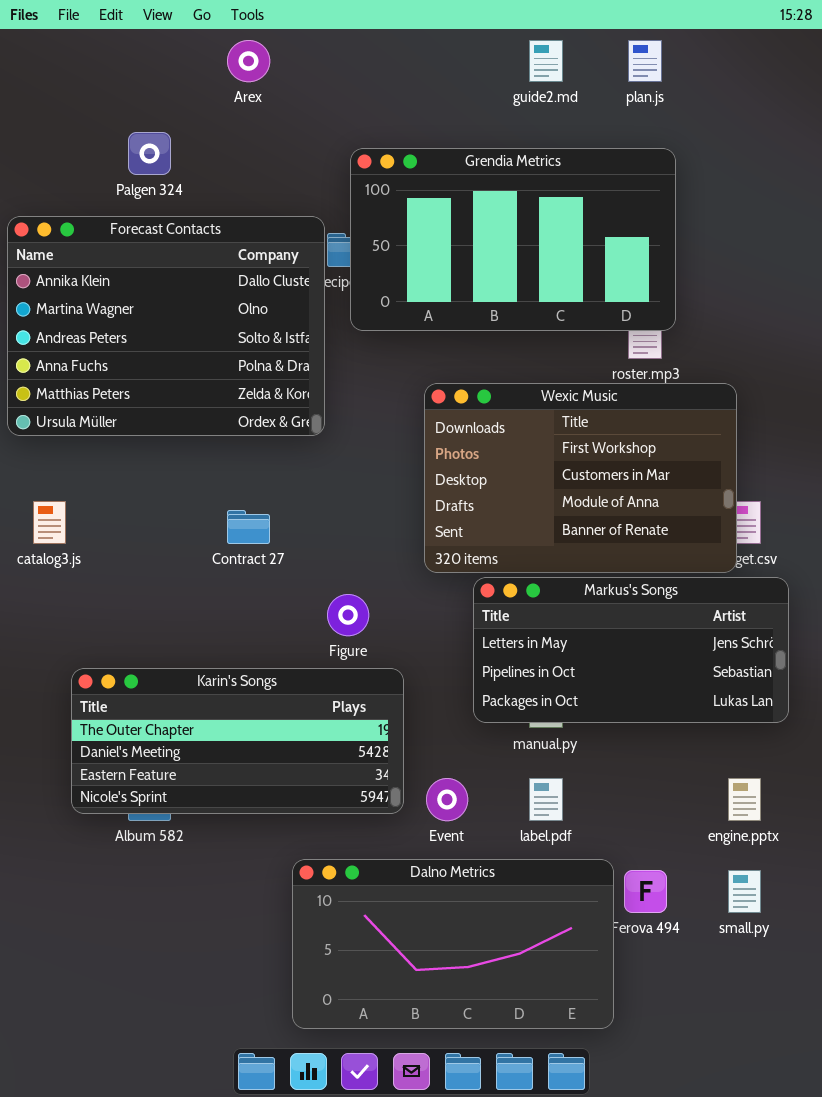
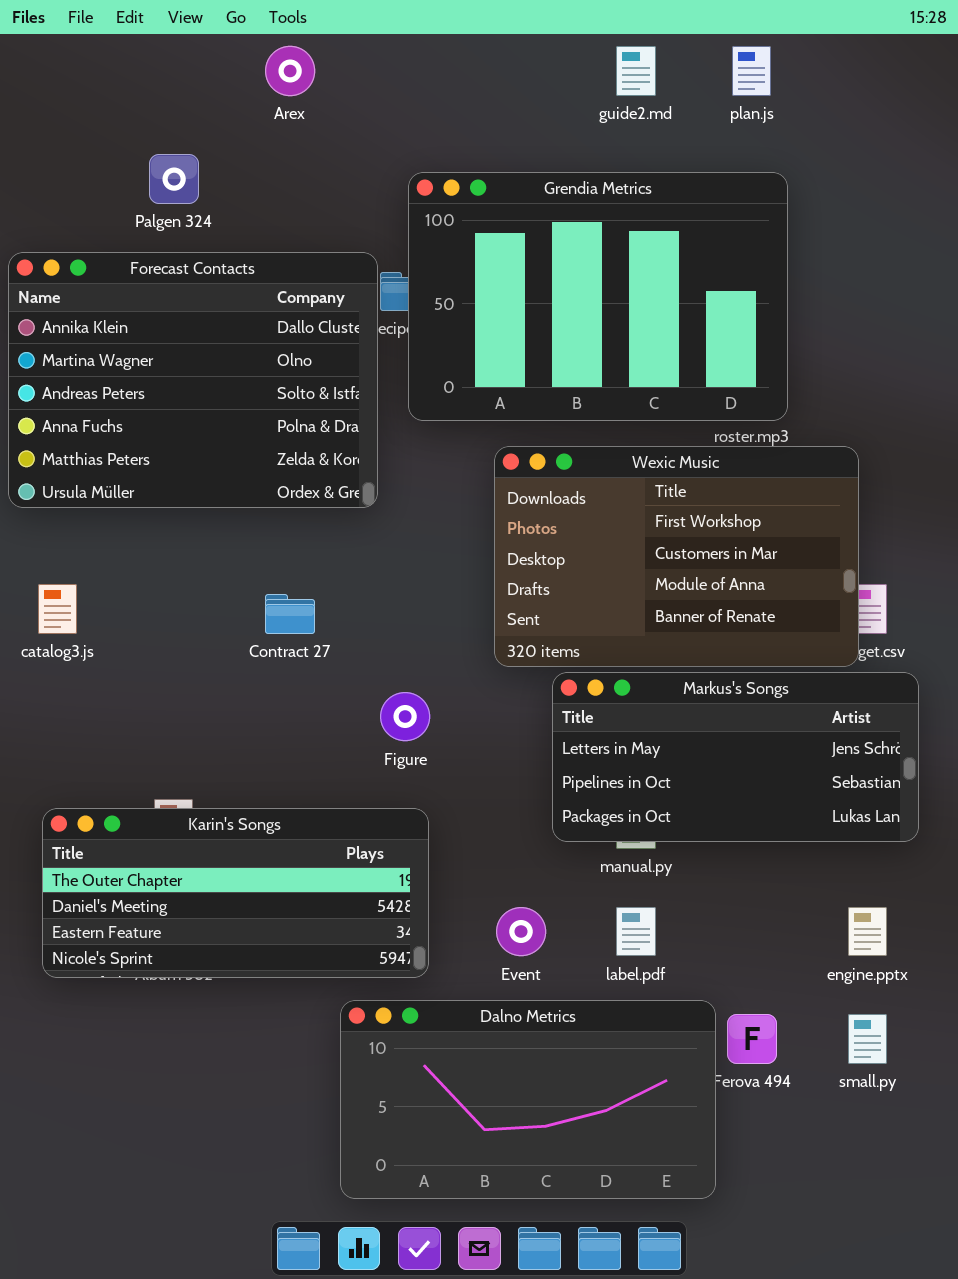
Grendia Metrics: [350,148,676,331] -> [408,172,788,421], resized
Karin's Songs: [71,668,404,814] -> [42,808,429,978], moved

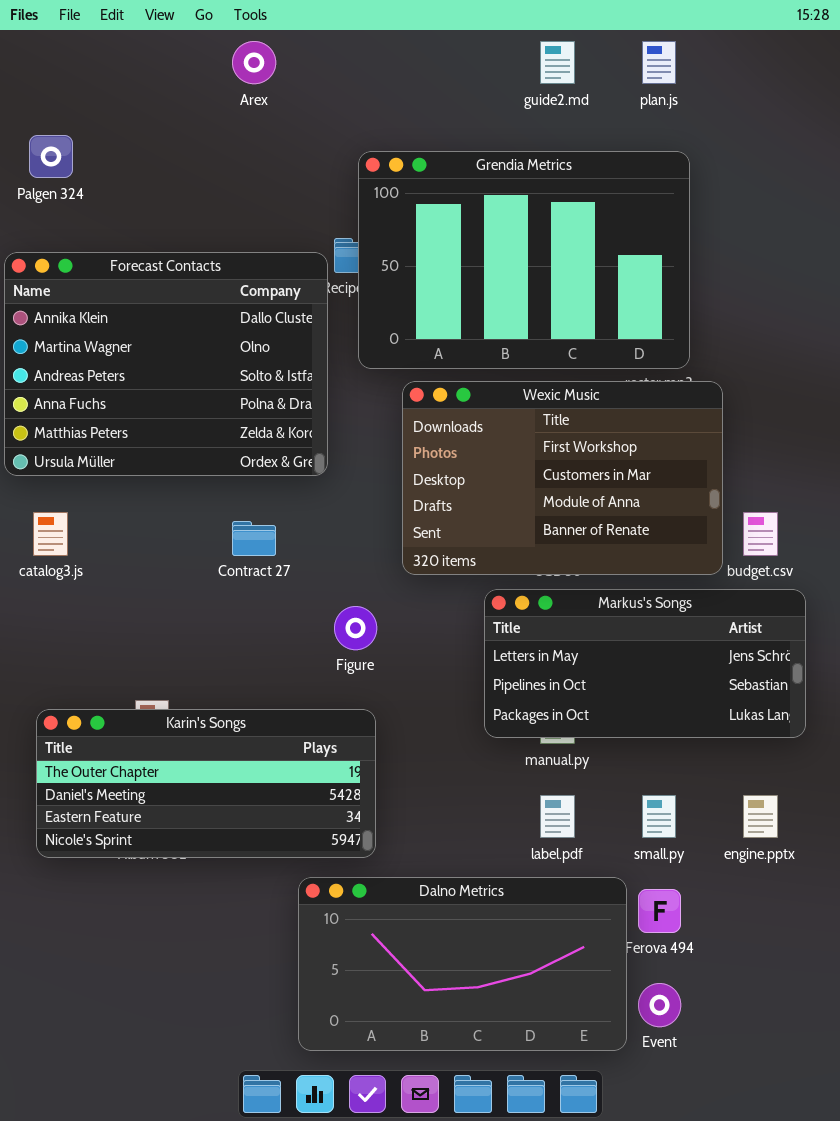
Palgen 324: [149,154,199,204] -> [29,135,73,178], moved
Forecast Contacts: [8,252,378,508] -> [4,252,328,476], moved
Wexic Music: [494,446,859,667] -> [402,381,723,575], moved
Event: [496,907,546,956] -> [638,983,681,1027], moved
small.py: [848,1014,887,1064] -> [642,795,676,838], moved

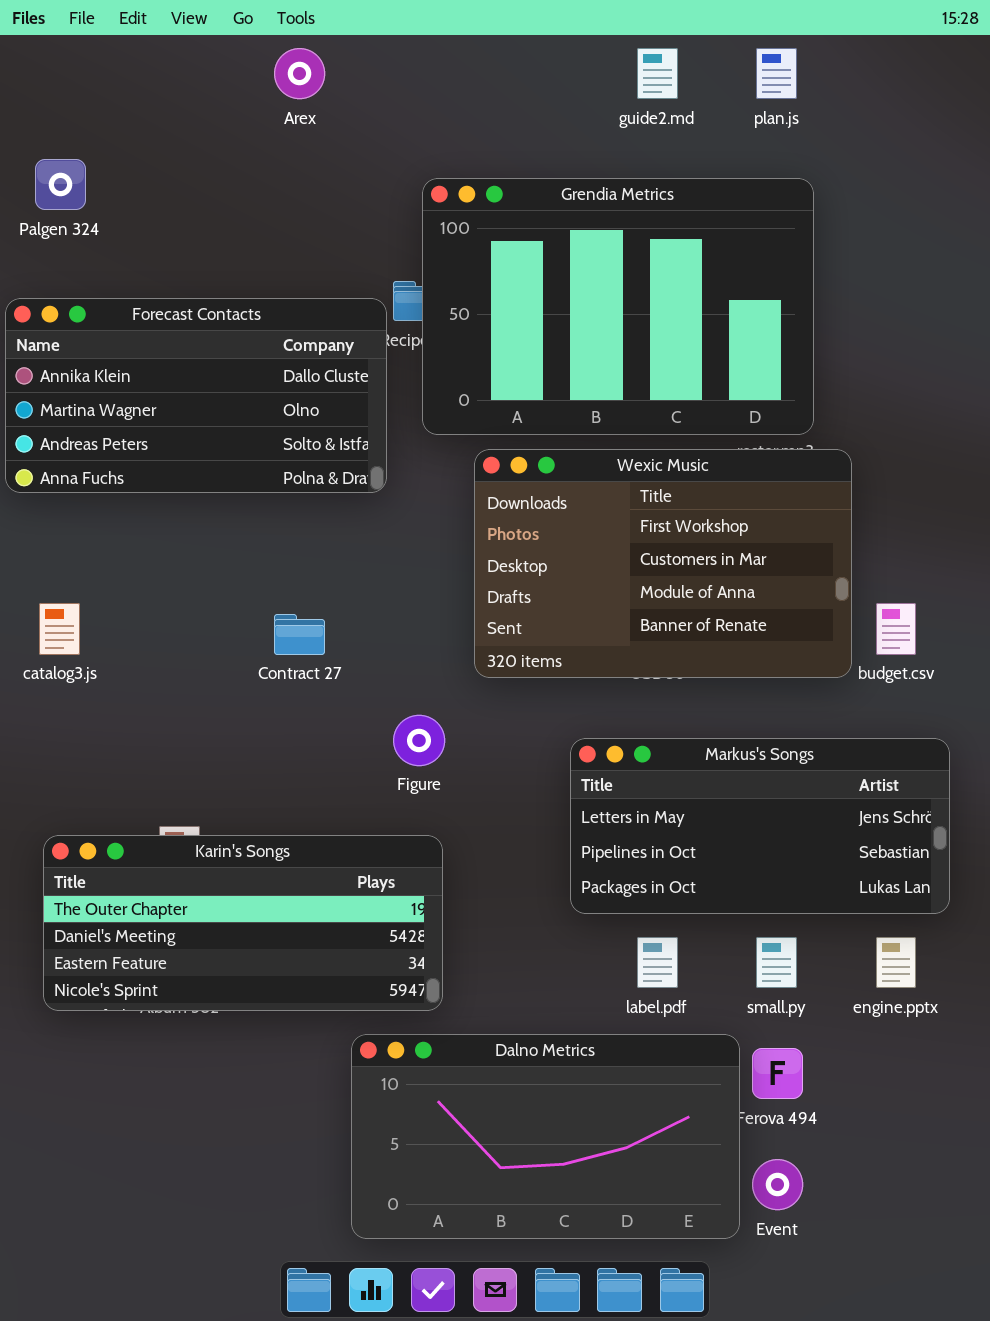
Forecast Contacts: [4,252,328,476] -> [5,298,387,493], resized
Markus's Songs: [484,589,806,738] -> [570,738,950,914], moved

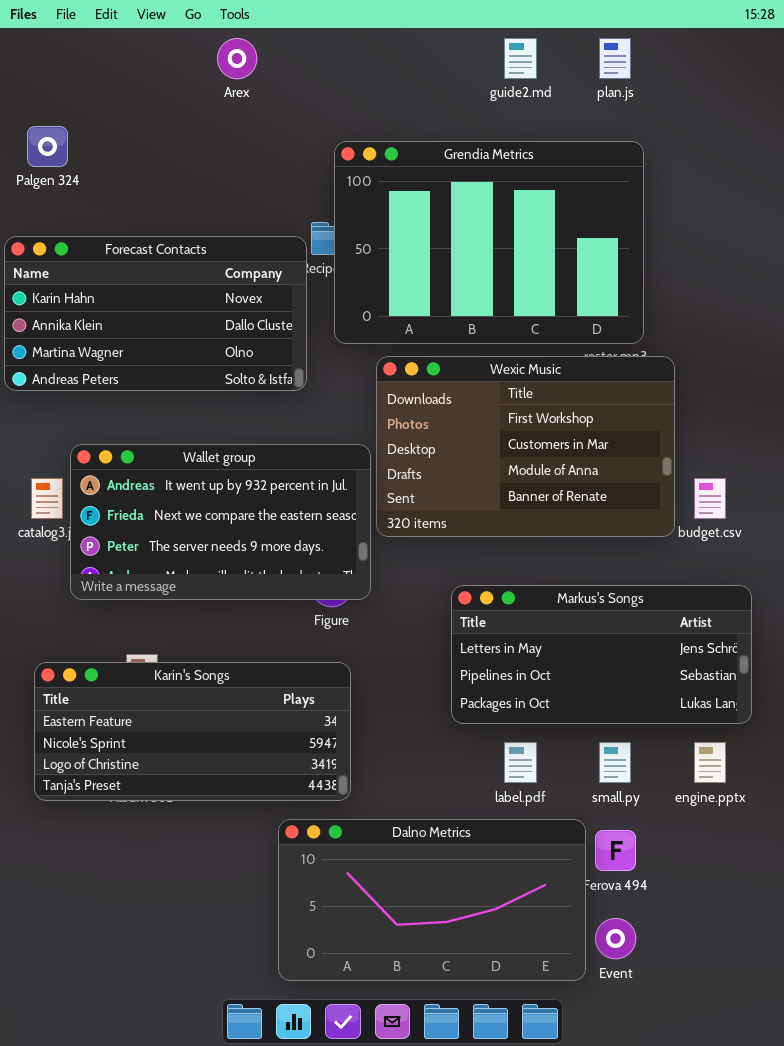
Forecast Contacts: [5,298,387,493] -> [4,236,307,391], scrolled up 1 row
Wallet group: none -> [70,444,371,600], opened
Karin's Songs: [43,835,443,1011] -> [34,662,351,801], scrolled down 2 rows

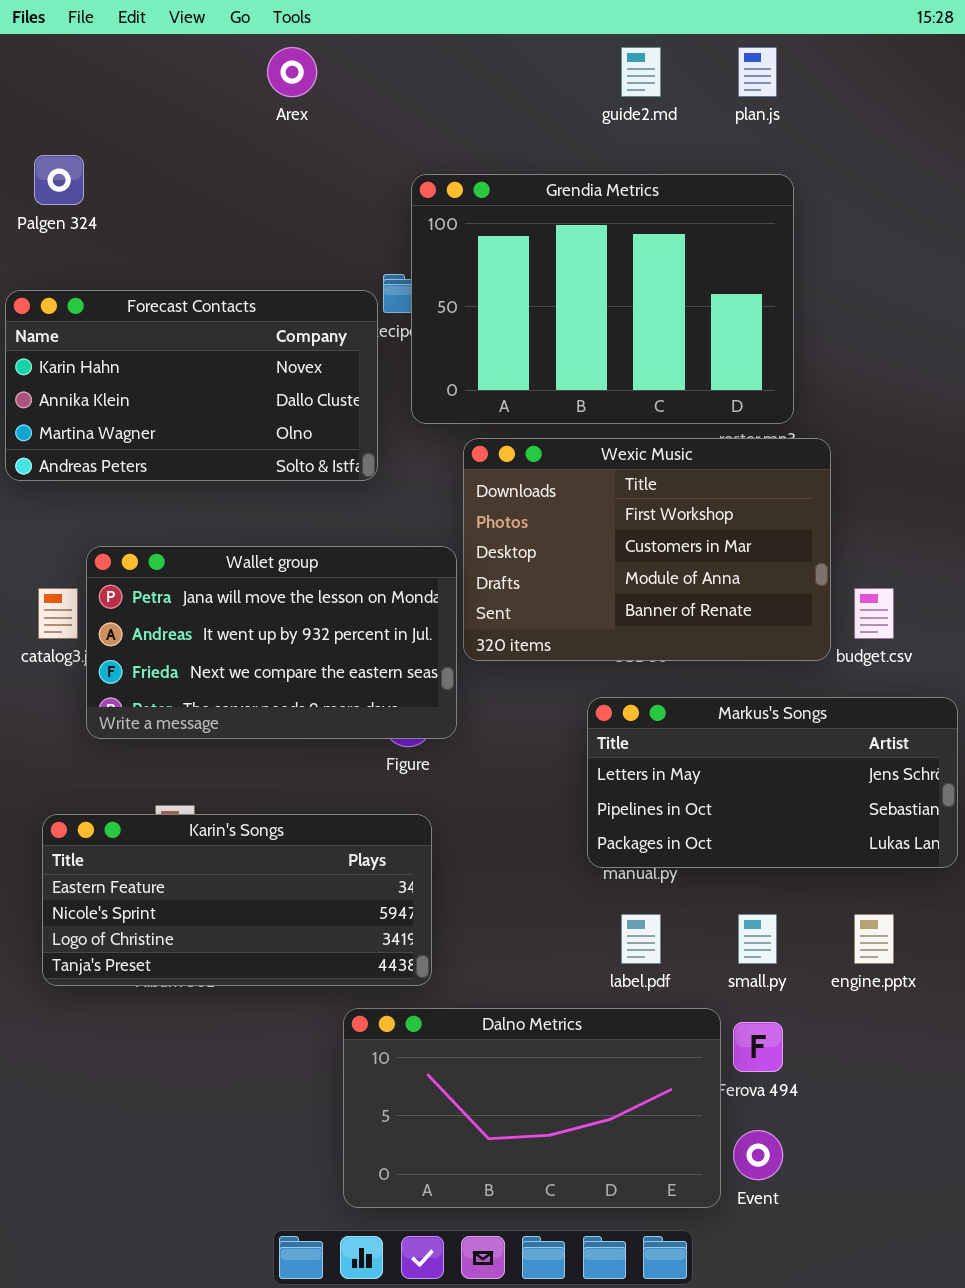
Wallet group: [70,444,371,600] -> [86,546,457,739], scrolled up 1 row
Markus's Songs: [451,585,752,724] -> [587,697,958,868], moved

